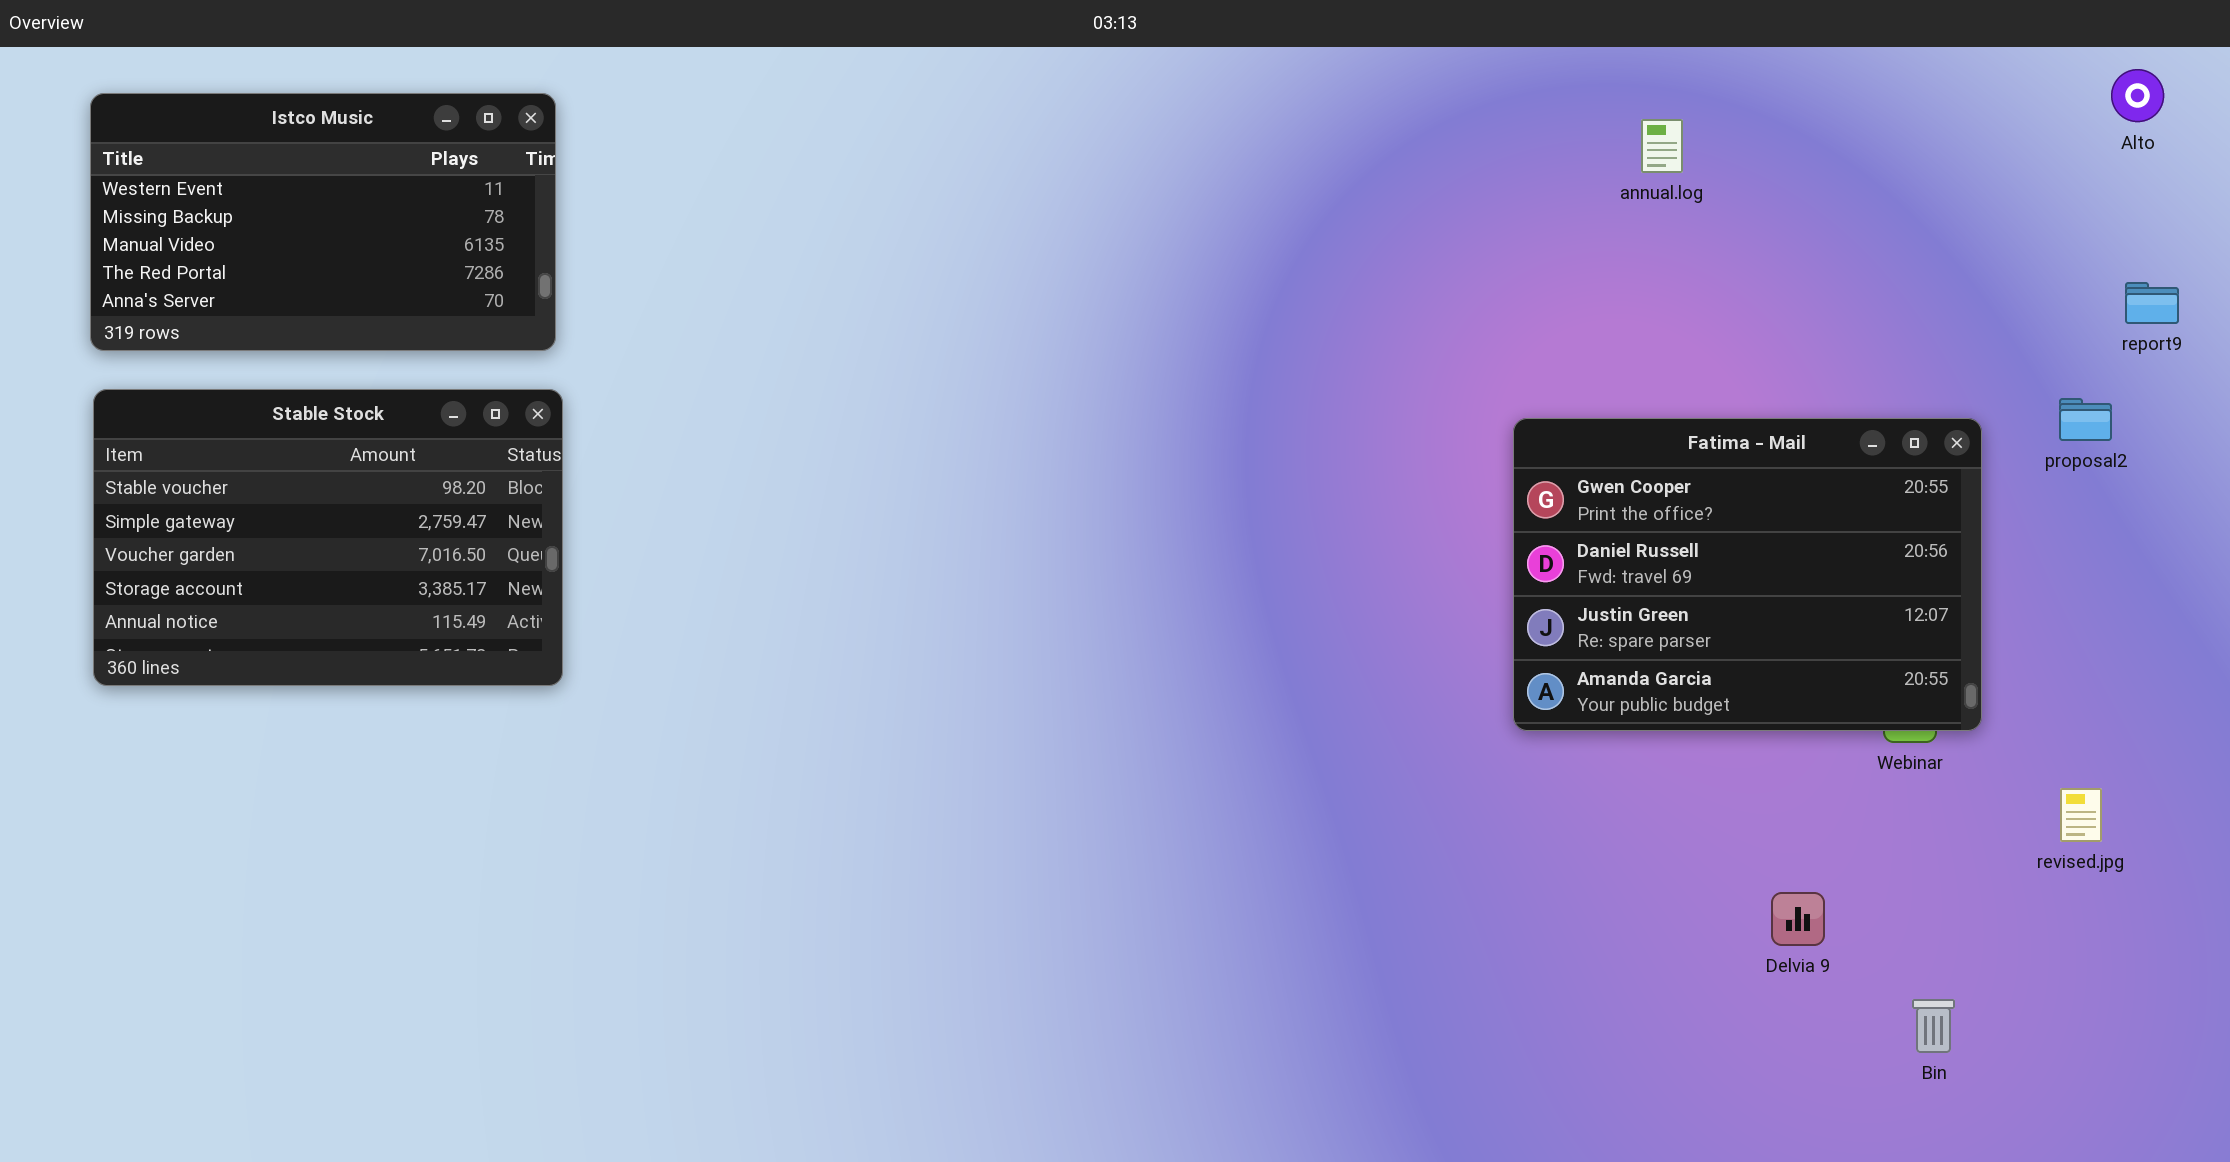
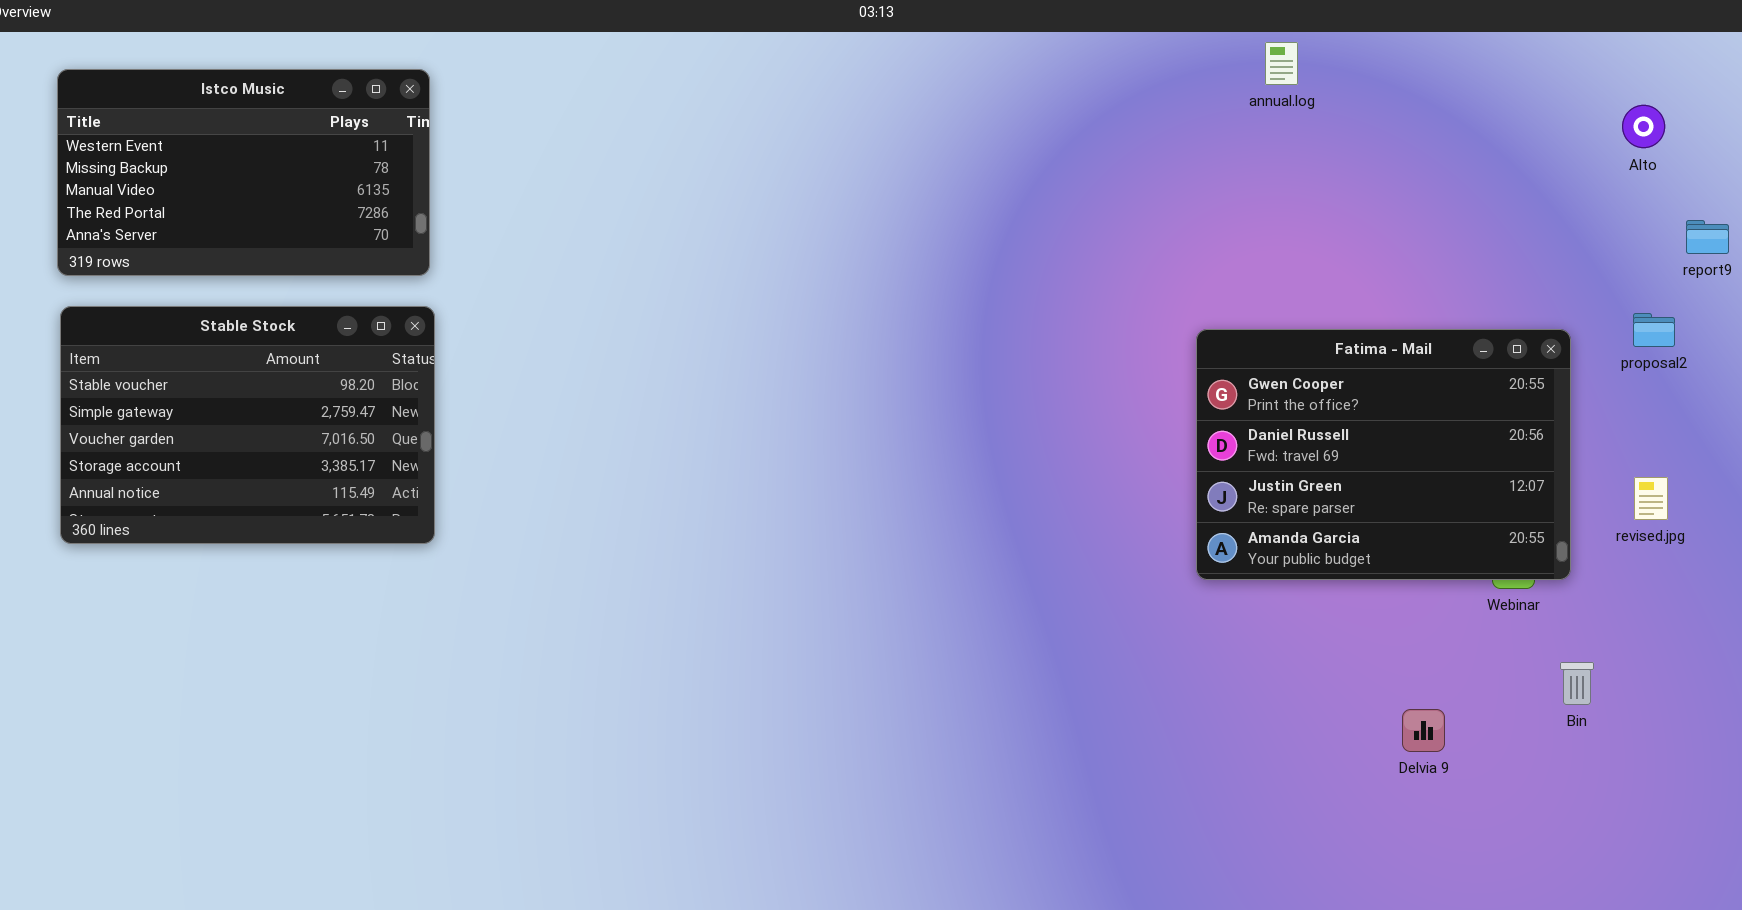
Alto: [2111,69,2164,122] -> [1622,105,1665,148], moved
annual.log: [1641,119,1683,173] -> [1265,42,1298,85], moved
revised.jpg: [2060,788,2102,842] -> [1634,477,1668,520], moved
Bin: [1912,999,1955,1053] -> [1560,662,1594,705], moved

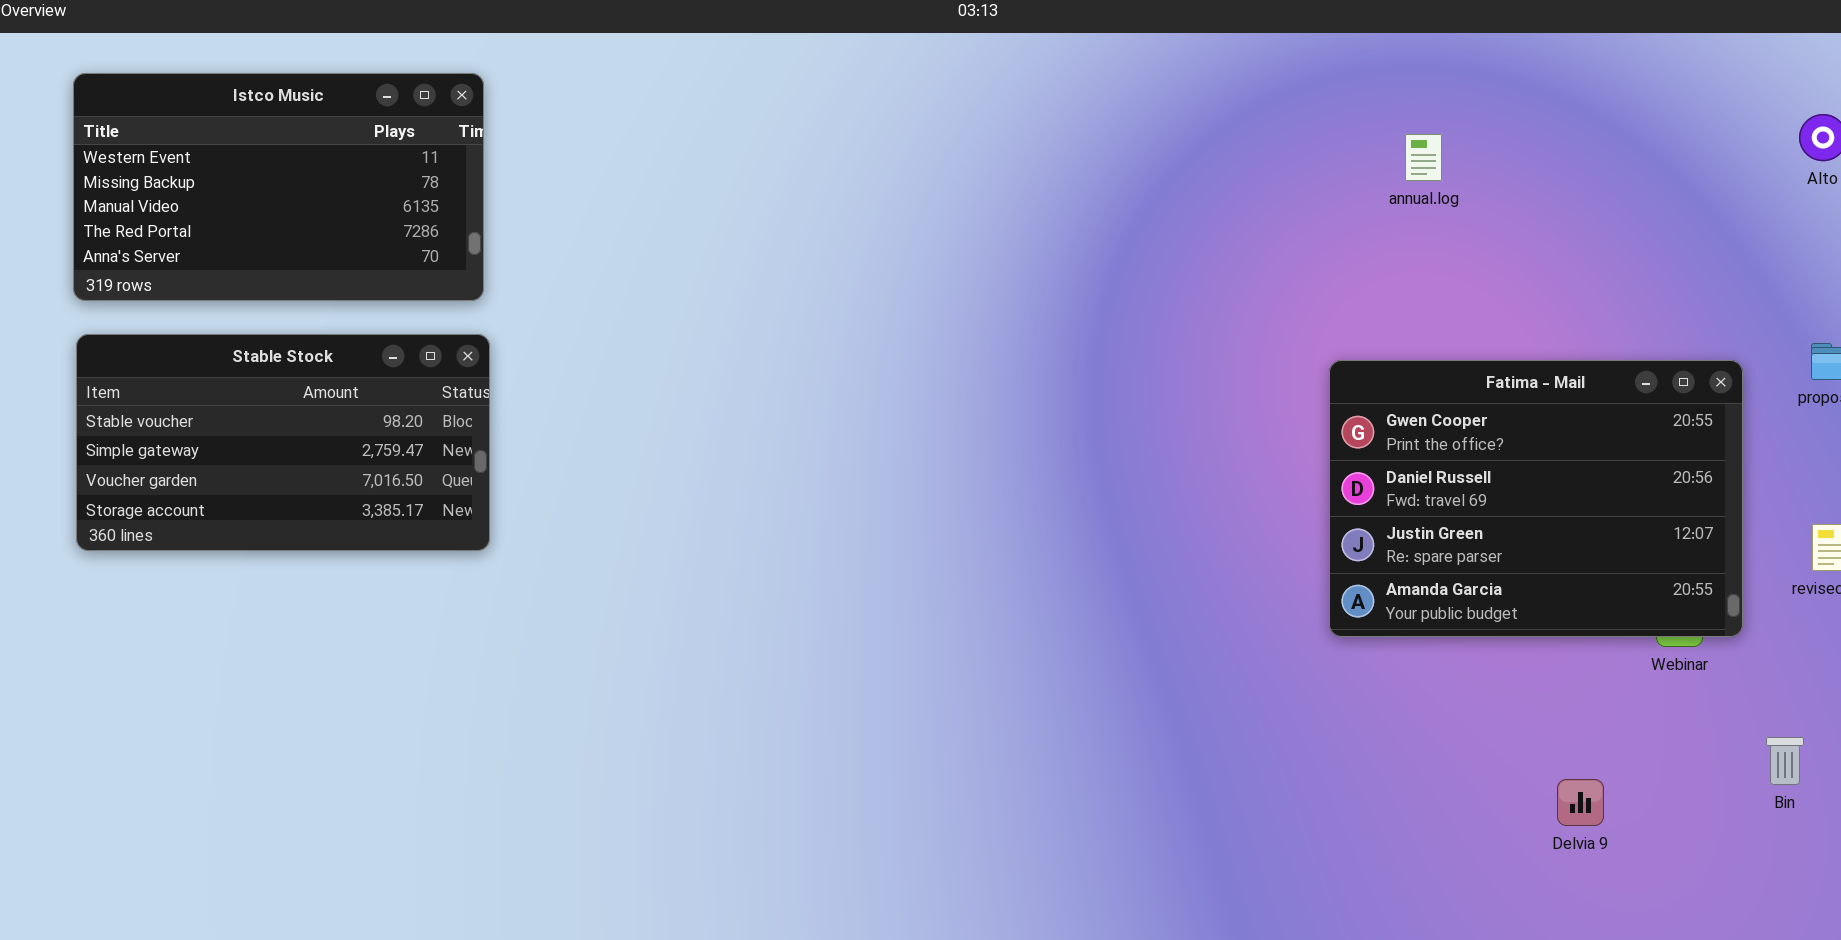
annual.log: [1265,42,1298,85] -> [1405,134,1442,181], moved
Stable Stock: [60,306,435,544] -> [76,334,490,551], resized
Bin: [1560,662,1594,705] -> [1766,737,1804,785], moved

